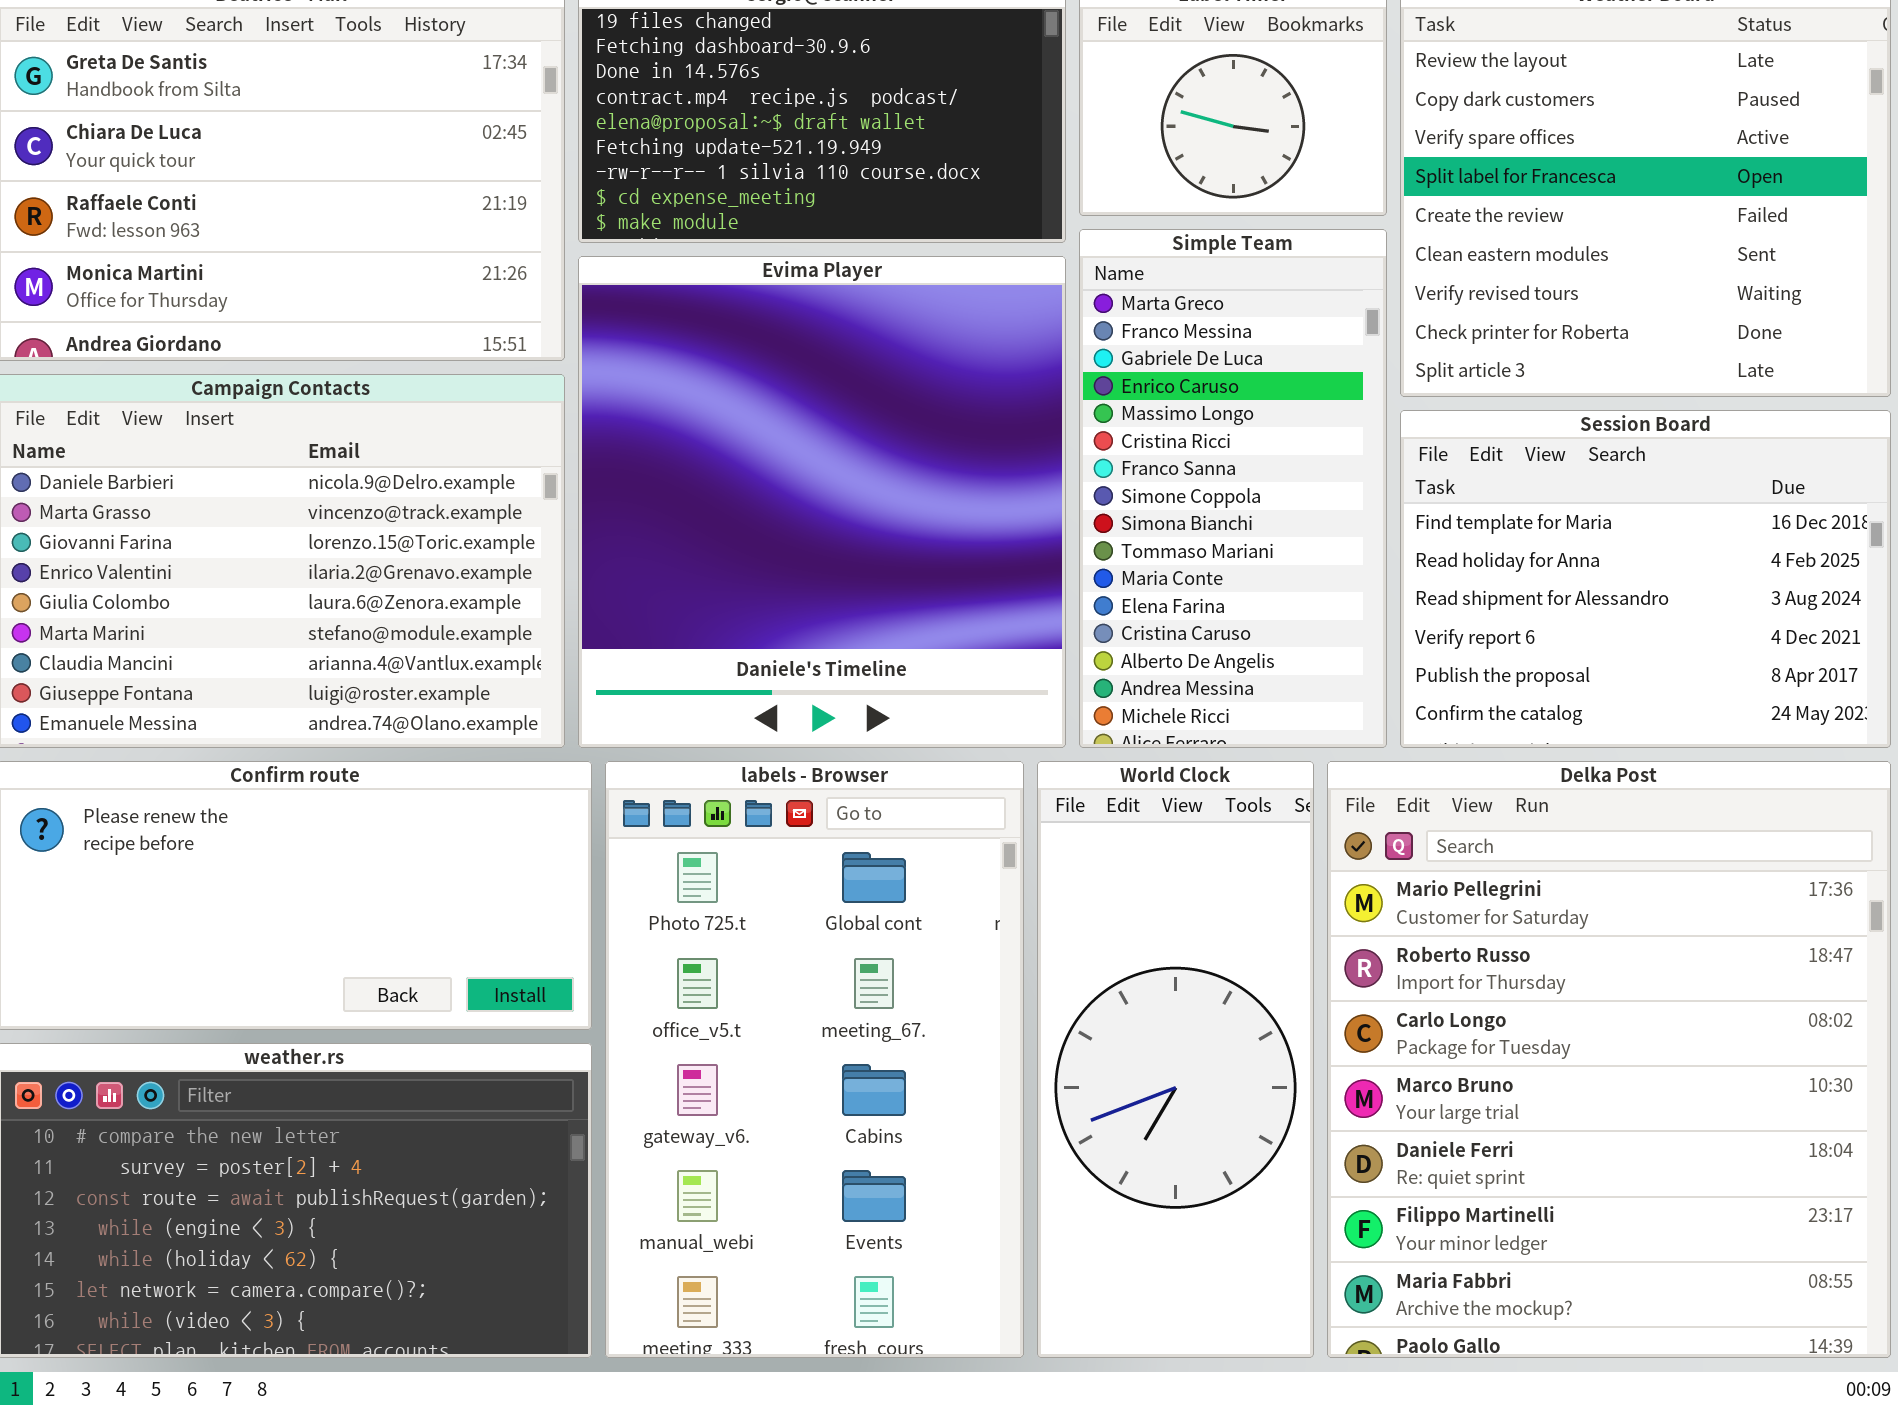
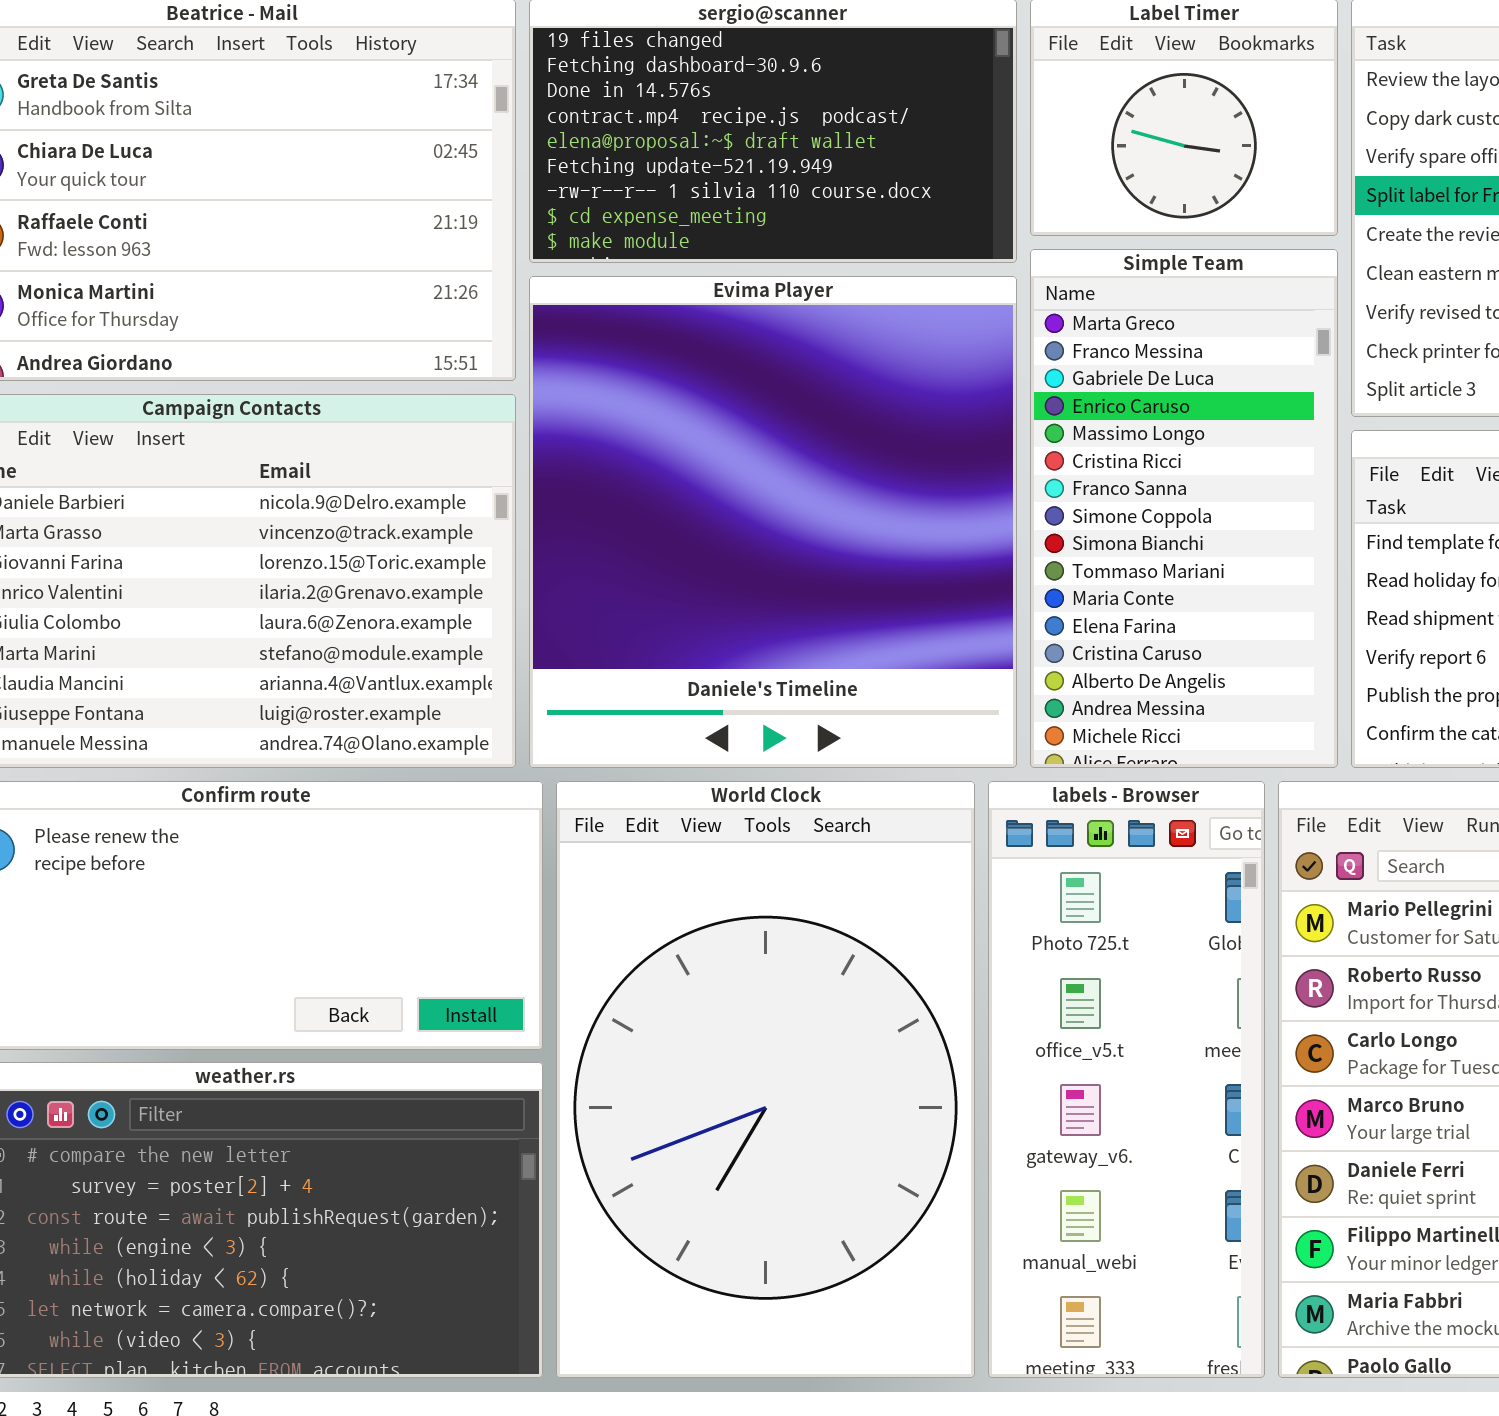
labels - Browser: [605,761,1024,1358] -> [988,781,1265,1378], moved, resized
World Clock: [1037,761,1314,1358] -> [556,781,975,1378], moved, resized

